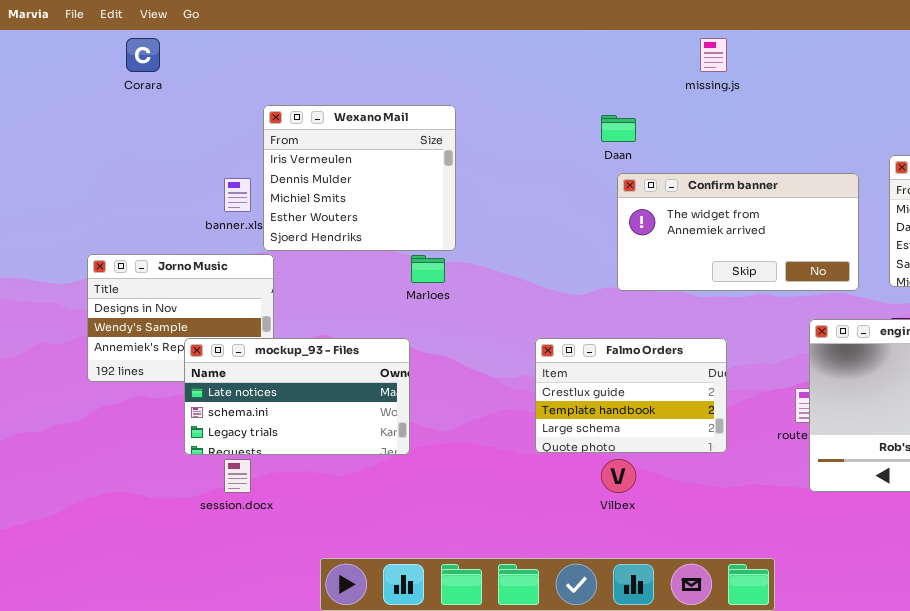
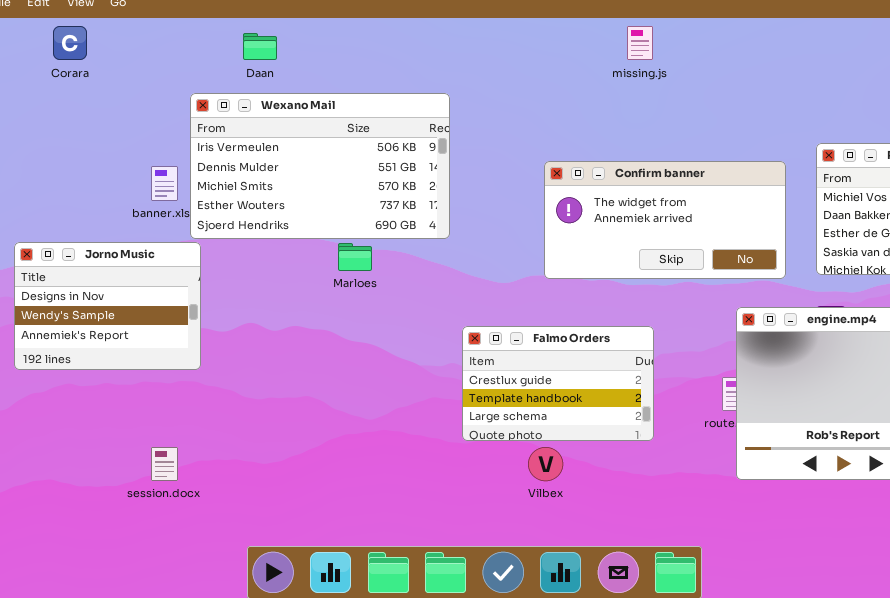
Wexano Mail: [263,105,456,251] -> [190,93,450,239], resized
Daan: [601,115,636,142] -> [243,33,277,60], moved
mockup_93 - Files: [184,338,410,455] -> none, closed

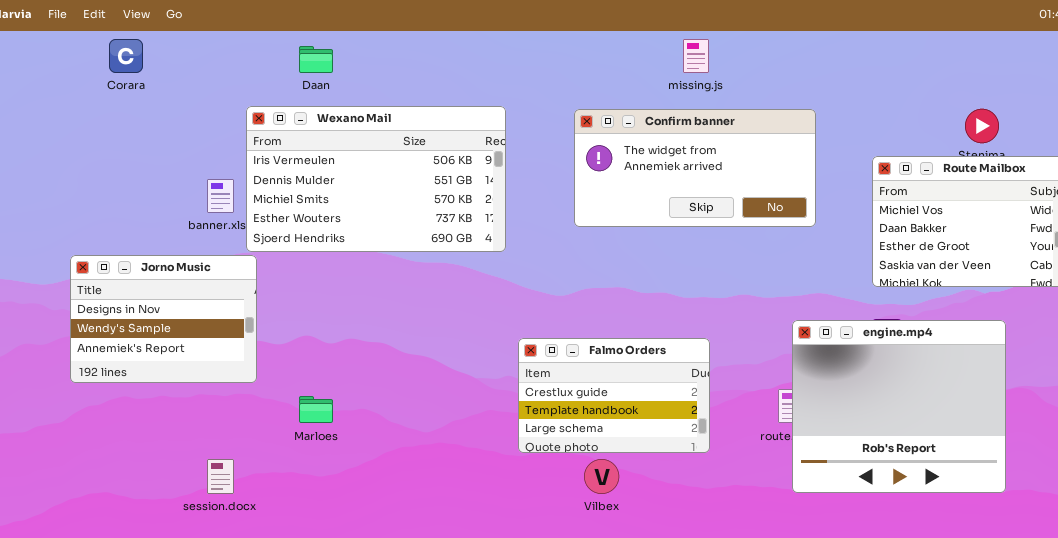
Confirm banner: [544,161,786,279] -> [574,109,816,227], moved
Marloes: [338,243,372,271] -> [299,396,333,423], moved

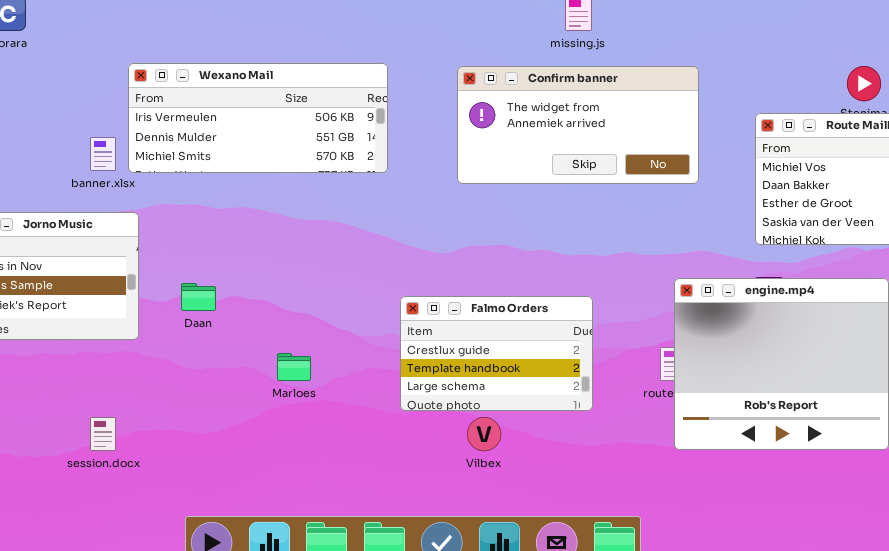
Daan: [299,46,333,73] -> [181,283,216,311], moved
Wexano Mail: [246,106,506,252] -> [128,63,388,173], resized
Marloes: [299,396,333,423] -> [277,353,311,381], moved

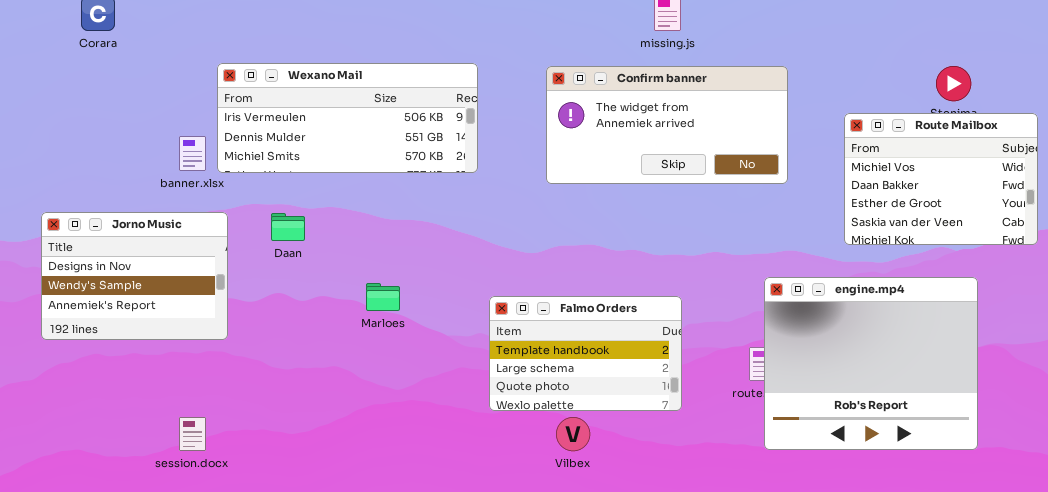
Daan: [181,283,216,311] -> [271,213,305,241], moved
Falmo Orders: [400,296,593,411] -> [489,296,682,411], scrolled down 1 row
Marloes: [277,353,311,381] -> [366,283,400,311], moved

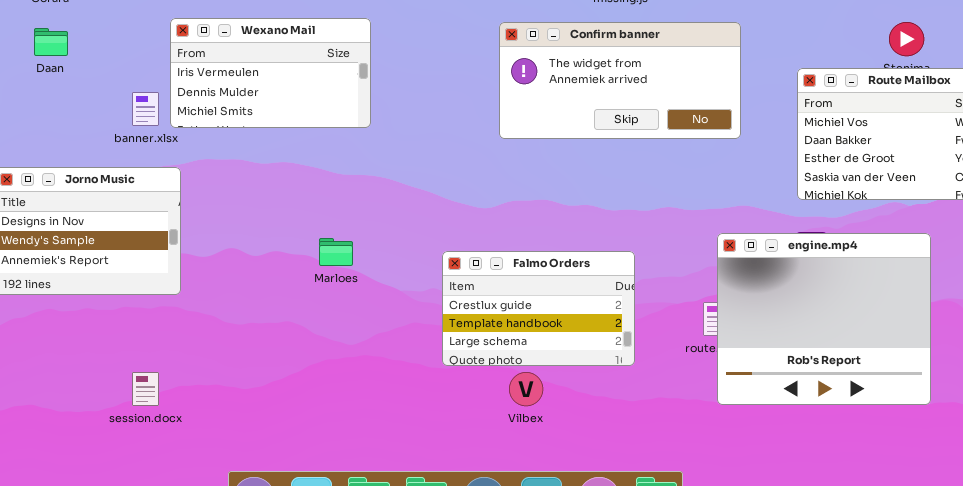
Wexano Mail: [217,63,478,173] -> [170,18,371,128], resized
Daan: [271,213,305,241] -> [34,28,68,56], moved
Falmo Orders: [489,296,682,411] -> [442,251,635,366], scrolled up 1 row

